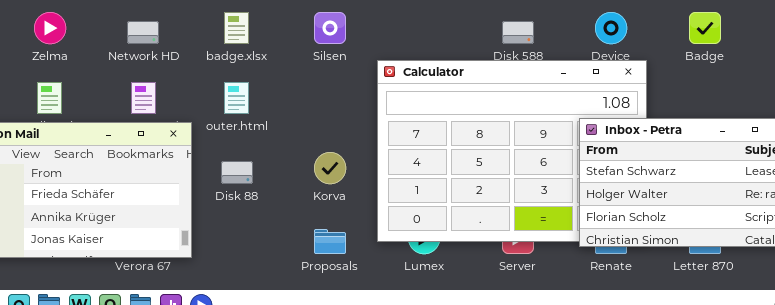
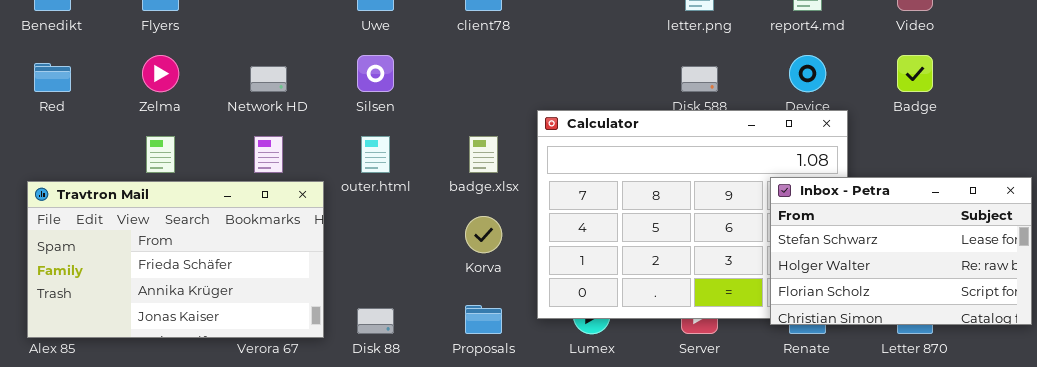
badge.xlsx: [224,12,249,44] -> [469,136,498,173], moved
Silsen: [314,12,346,44] -> [357,55,394,92], moved
Disk 88: [221,161,253,184] -> [357,308,394,334], moved

